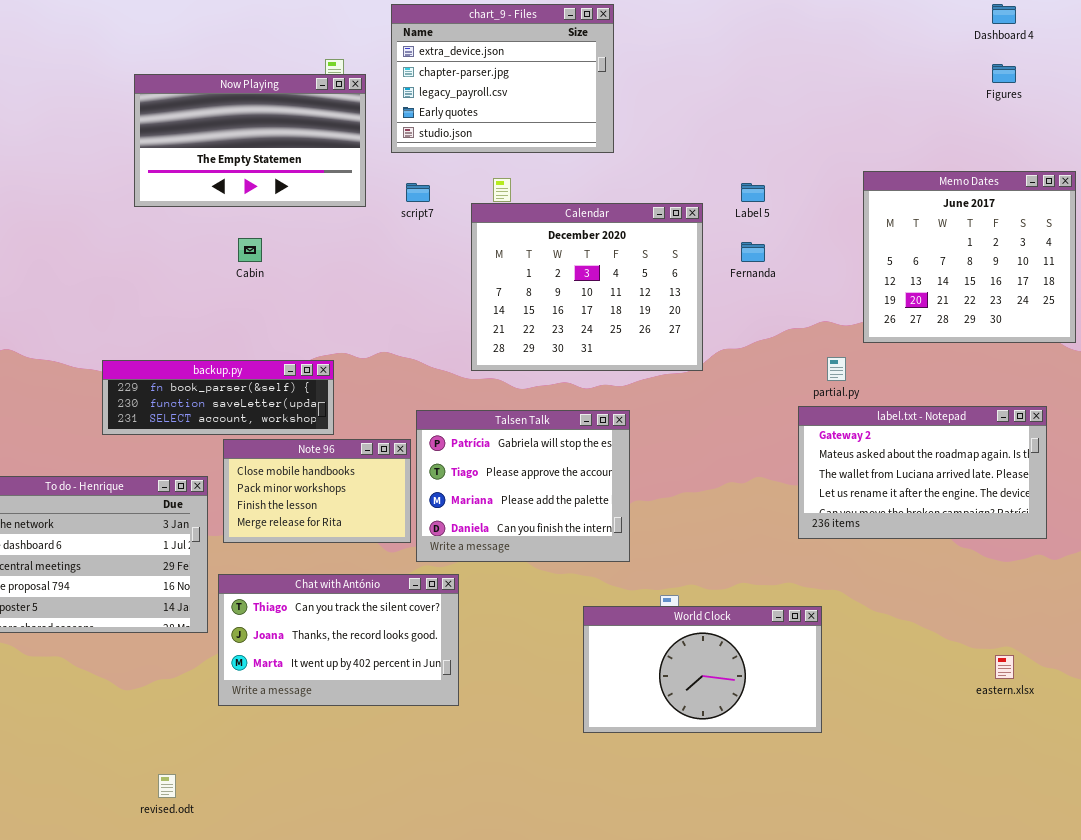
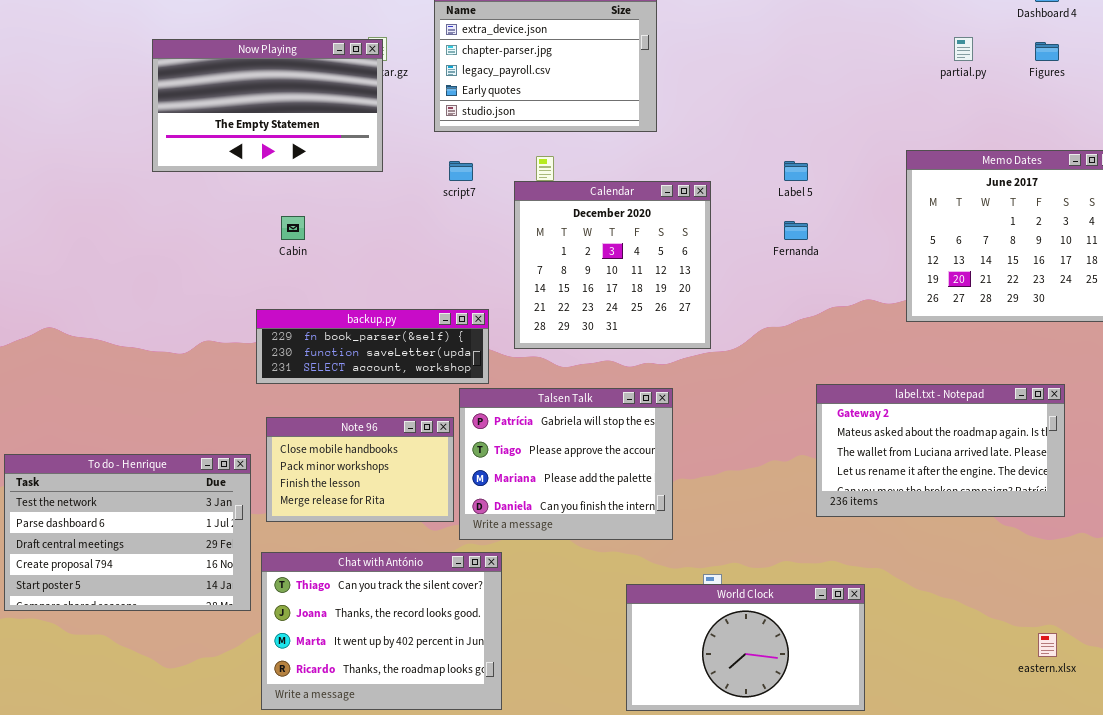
Now Playing: [134,74,366,207] -> [152,39,383,172], moved
Calendar: [471,203,703,371] -> [514,181,711,349], resized
partial.py: [827,357,846,381] -> [954,37,973,61], moved
backup.py: [102,360,334,435] -> [256,309,489,384], moved
label.txt - Notepad: [798,406,1047,539] -> [816,384,1065,517], moved
Chat with António: [218,574,459,706] -> [261,552,502,710], resized

